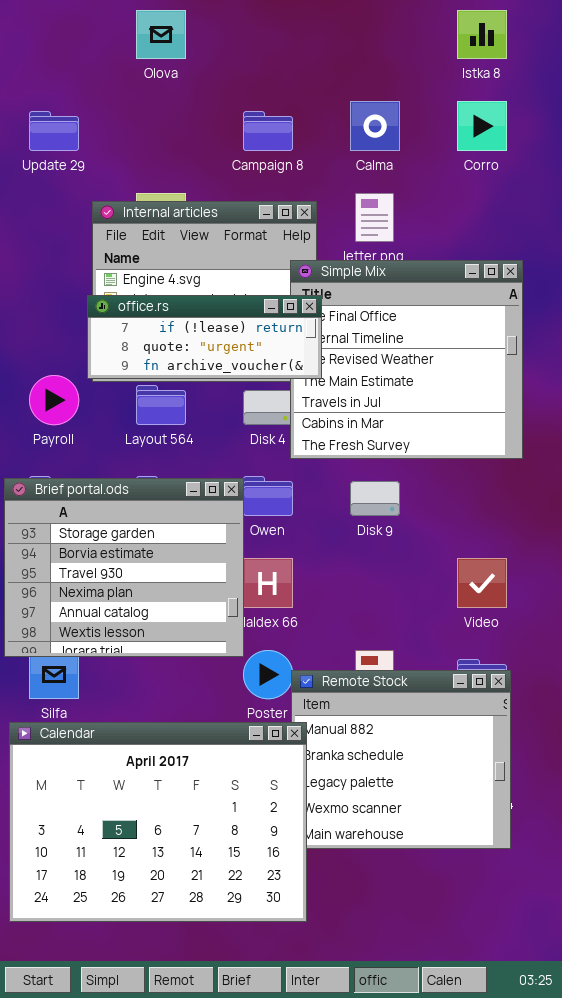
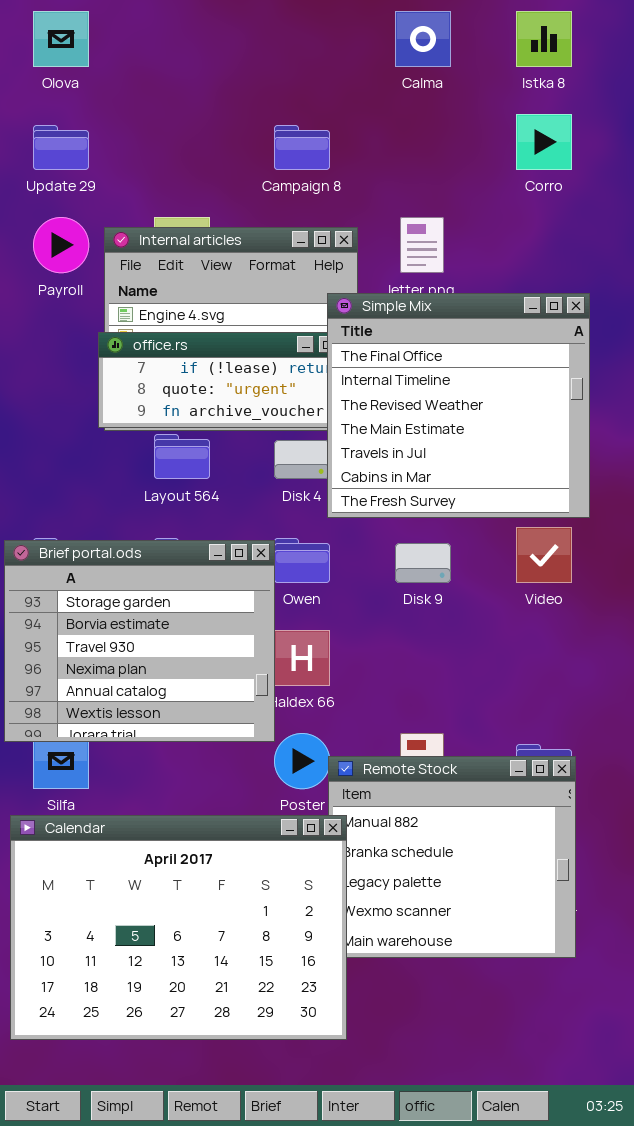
Olova: [136,10,186,59] -> [33,11,89,67], moved
Calma: [350,101,400,151] -> [395,11,451,67], moved
Simple Mix: [290,260,523,459] -> [327,293,590,518], raised
Payroll: [29,375,79,425] -> [33,217,89,273], moved
Video: [457,558,507,608] -> [516,527,572,583], moved

